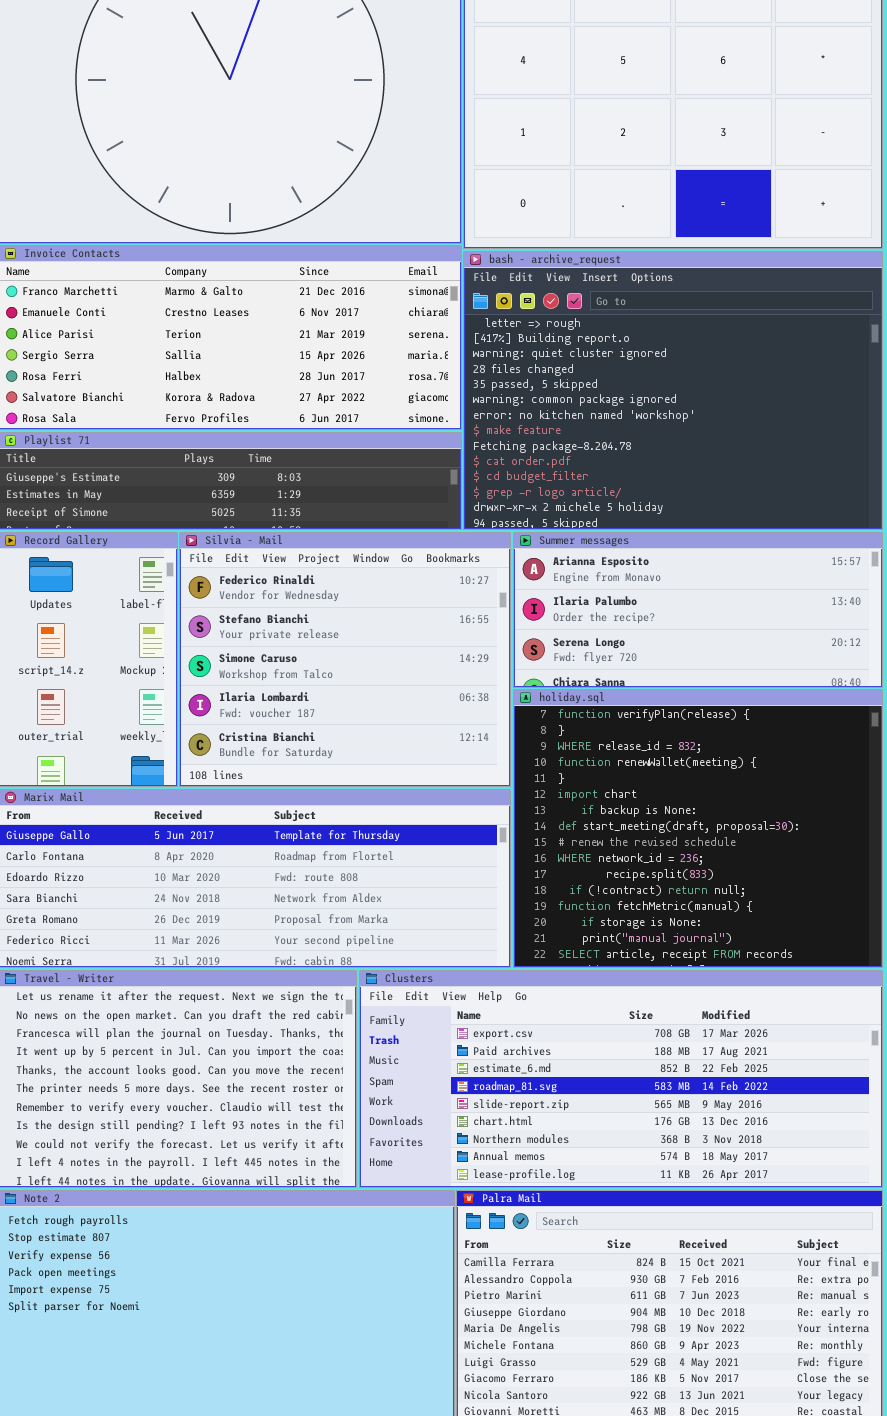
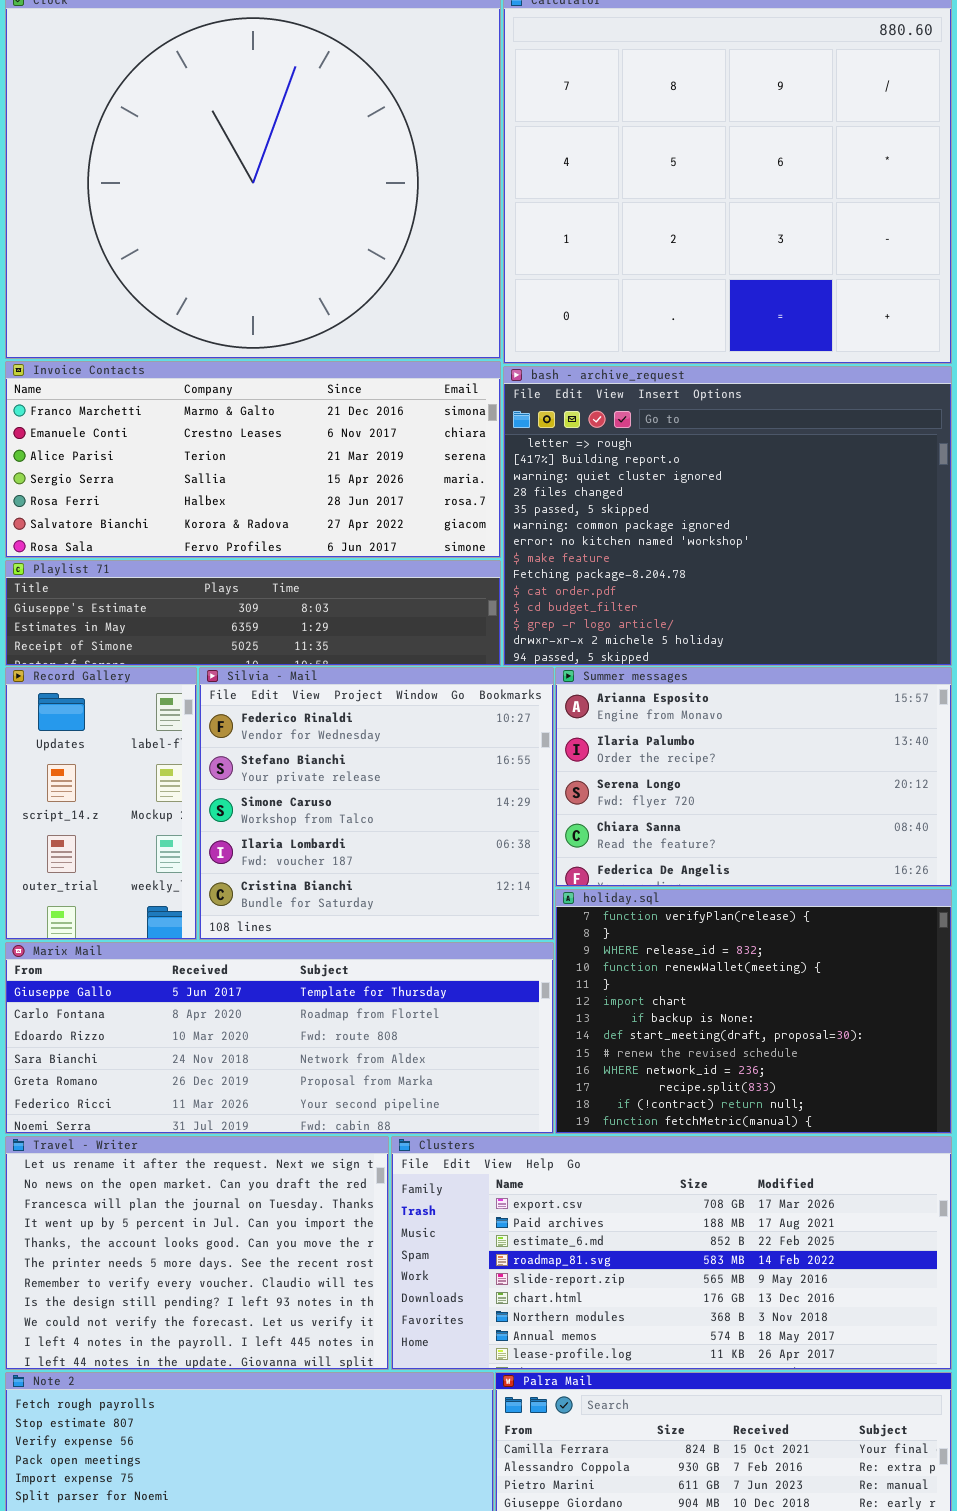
Summer messages: [513,532,883,688] -> [555,667,952,887], resized
holiday.sql: [513,689,883,968] -> [555,889,952,1134], resized

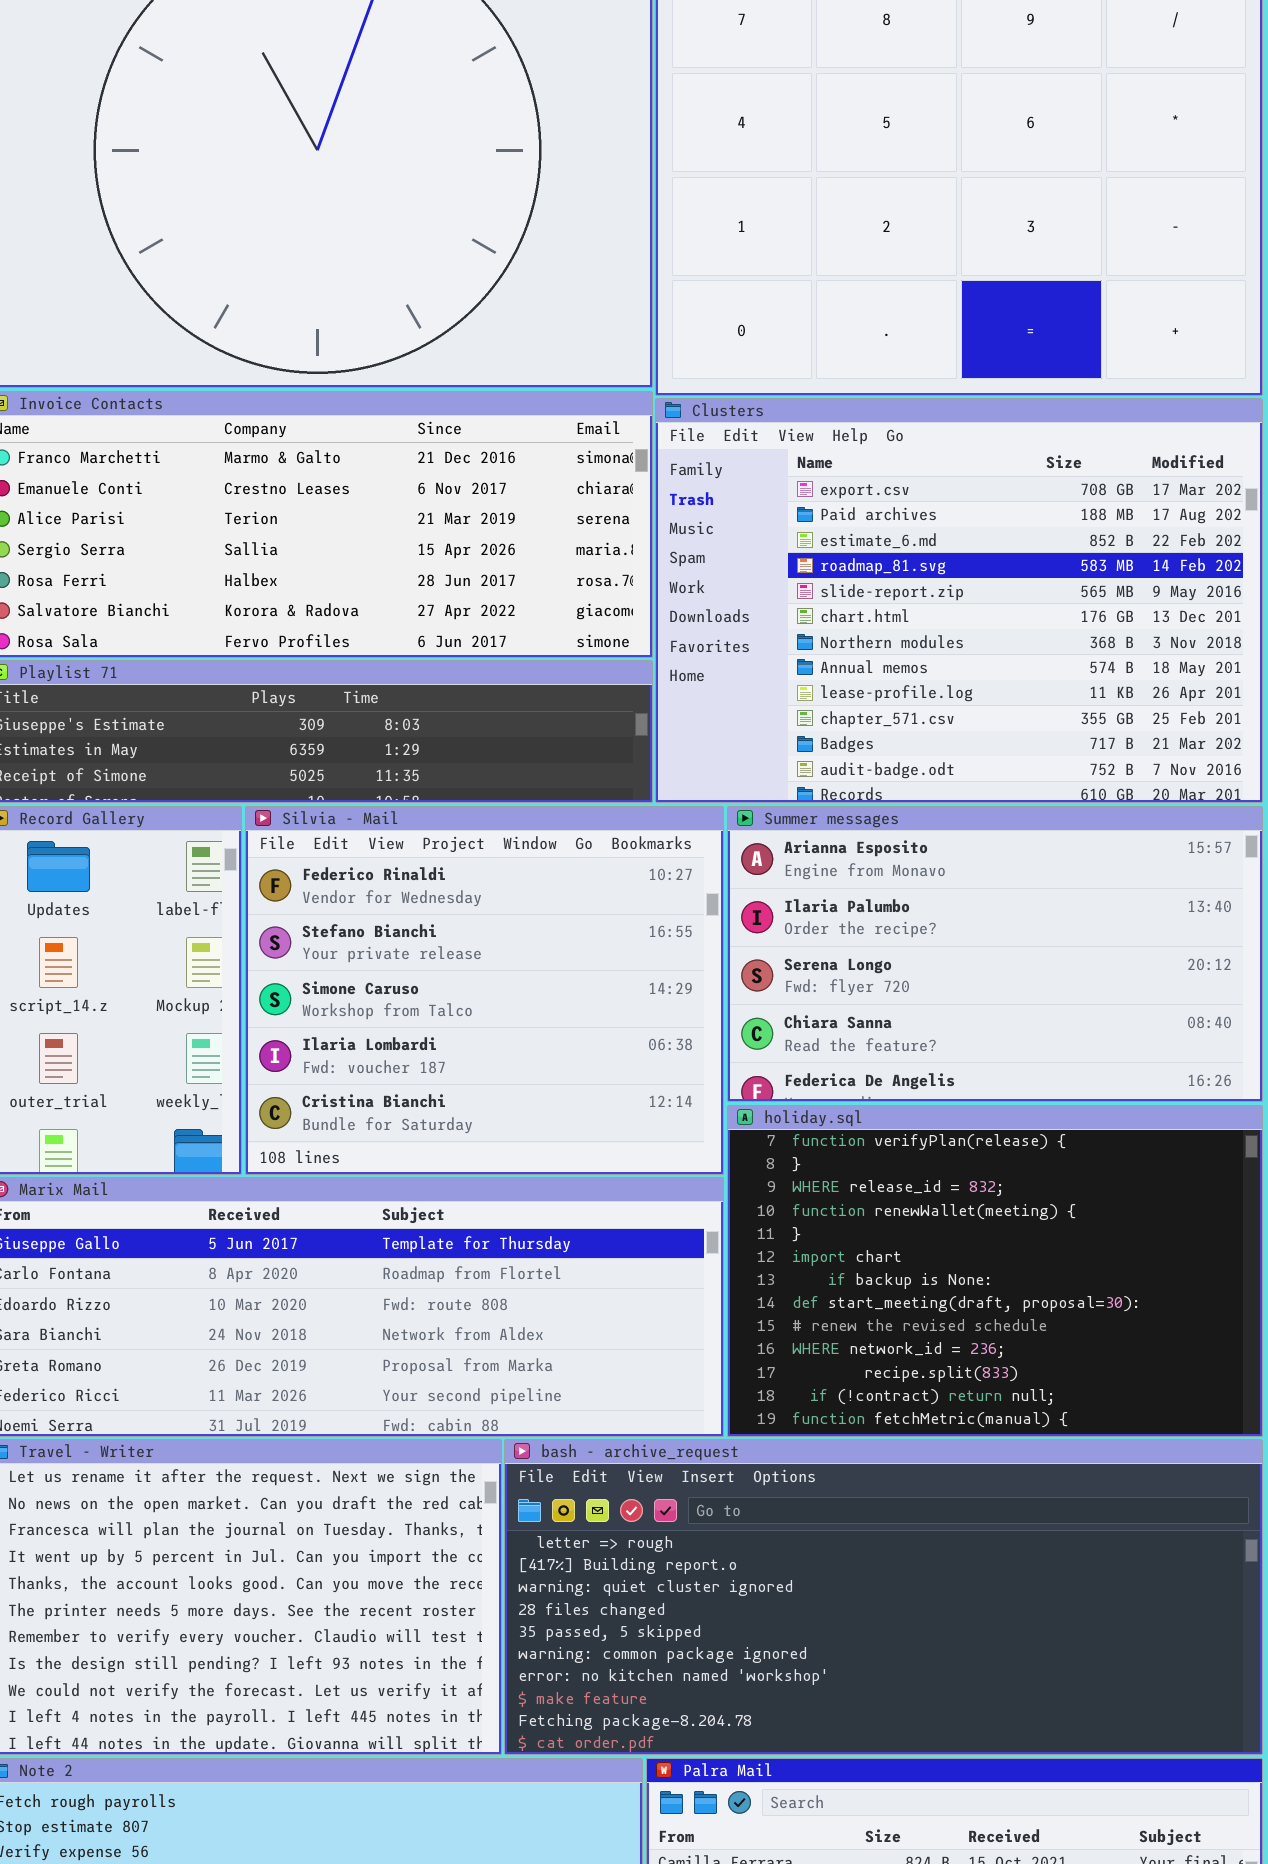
bash - archive_request: [503,366,952,666] -> [504,1439,1263,1755], moved, resized
Clusters: [391,1136,952,1370] -> [655,398,1263,803], moved, resized

